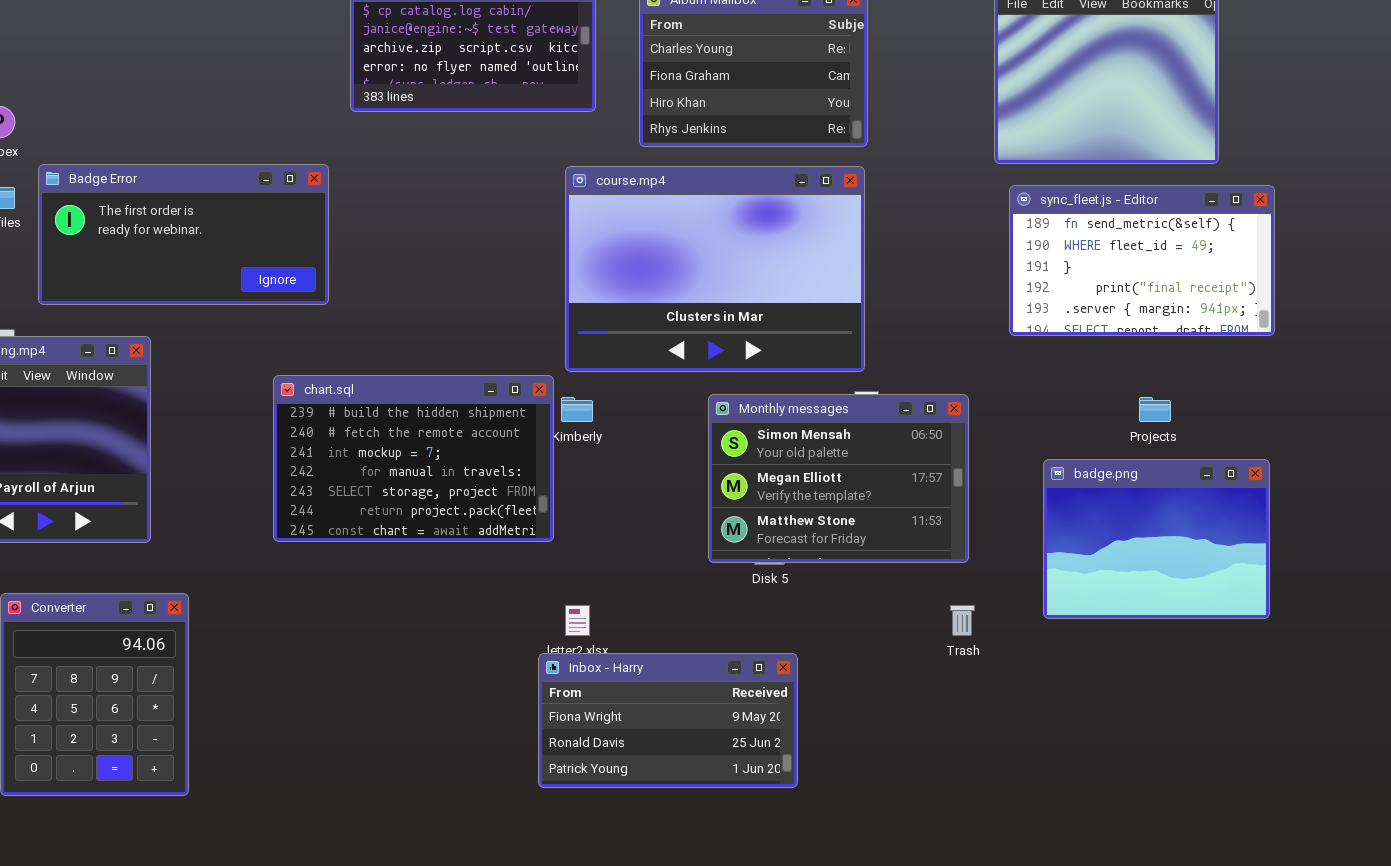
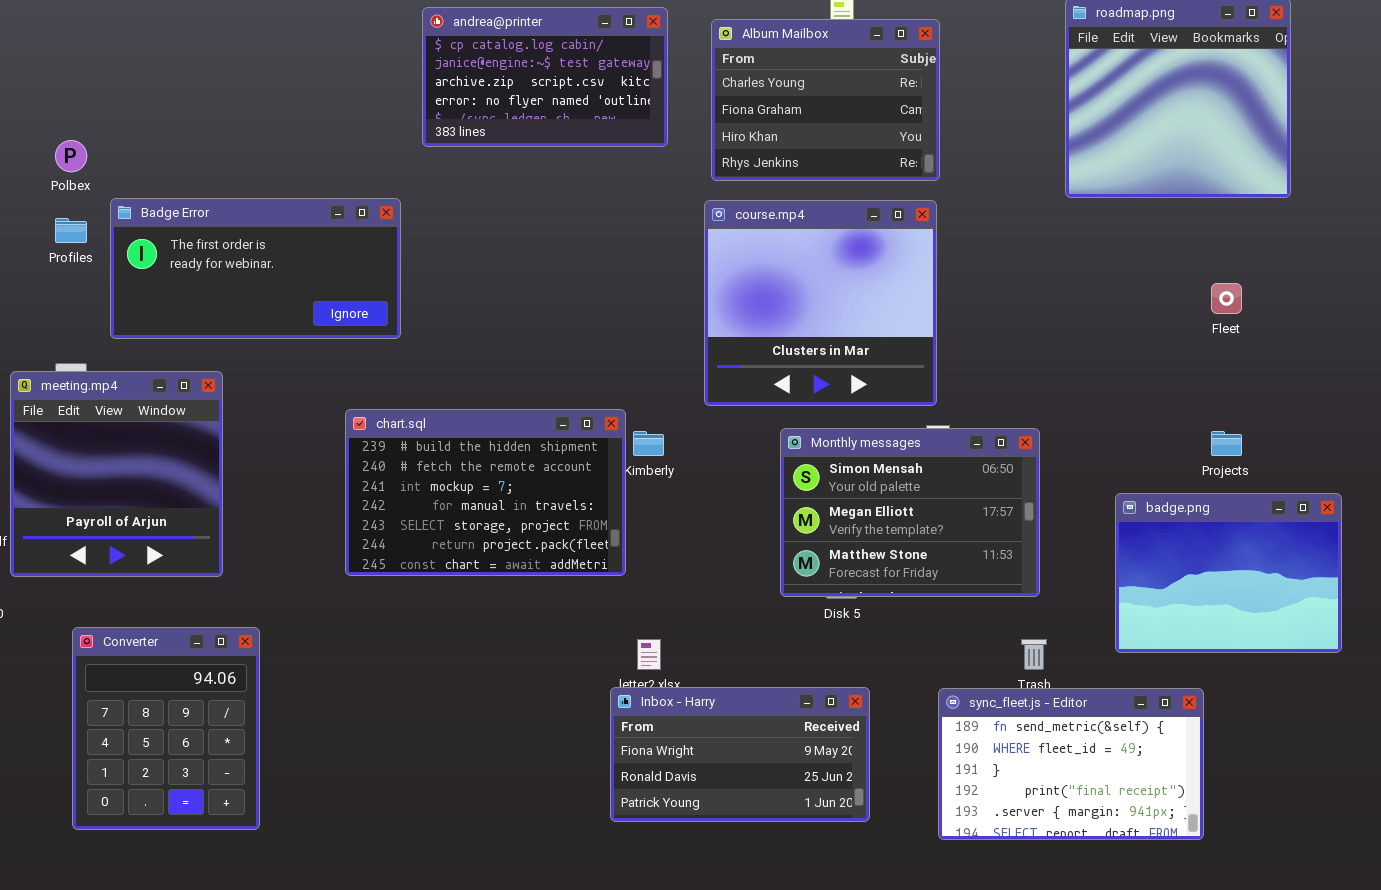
course.mp4: [565,166,865,372] -> [704,200,937,406], resized
sync_fleet.js - Editor: [1009,185,1275,336] -> [938,688,1204,840], moved

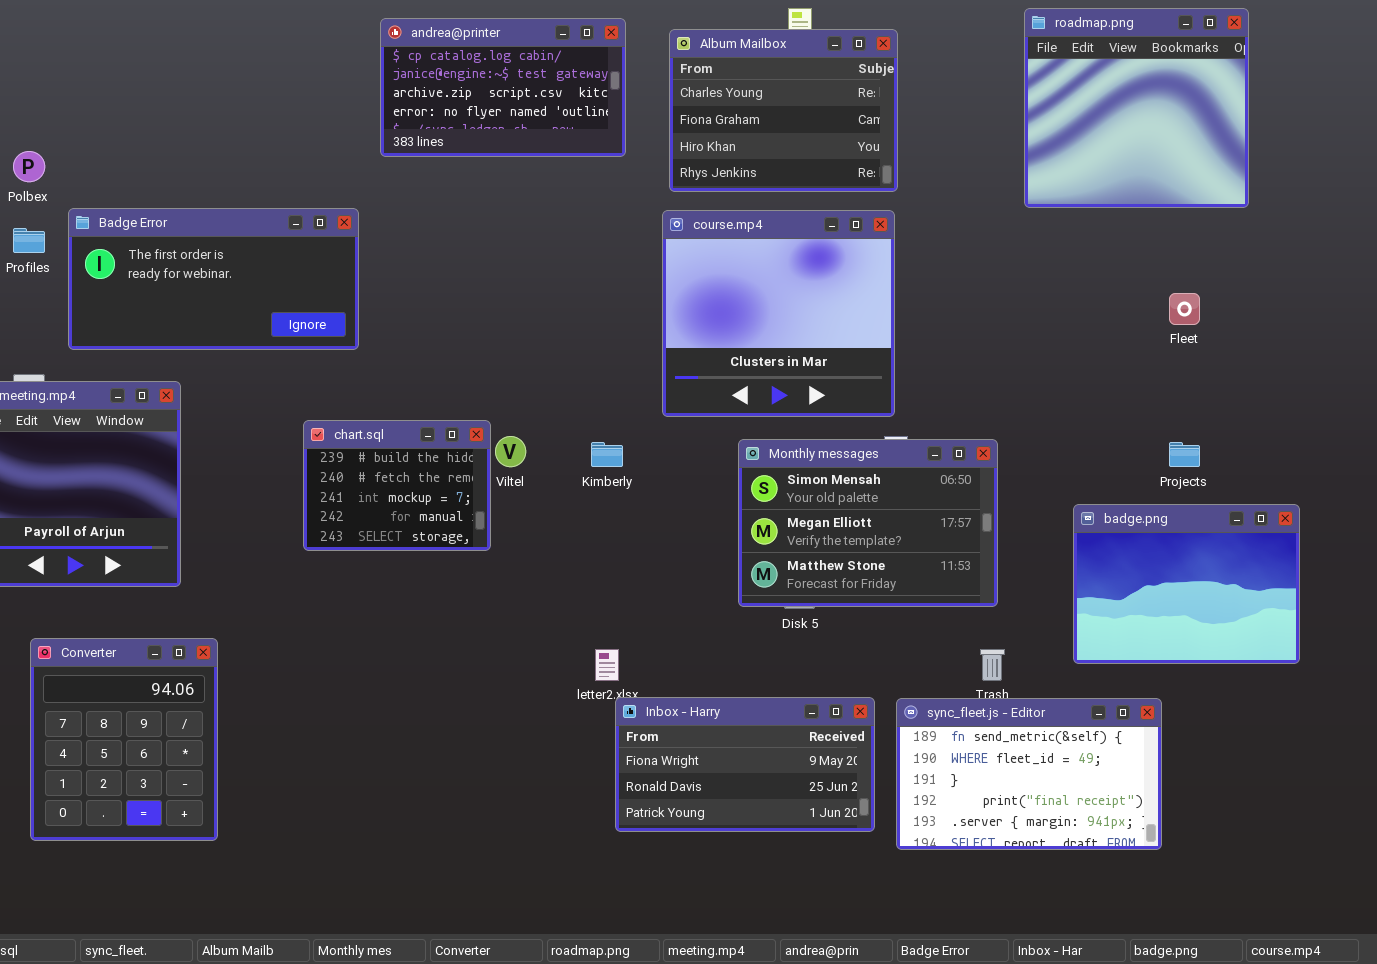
chart.sql: [345,409,626,576] -> [303,420,491,551], resized
Inbox - Harry: [610,687,870,822] -> [615,697,875,832], moved

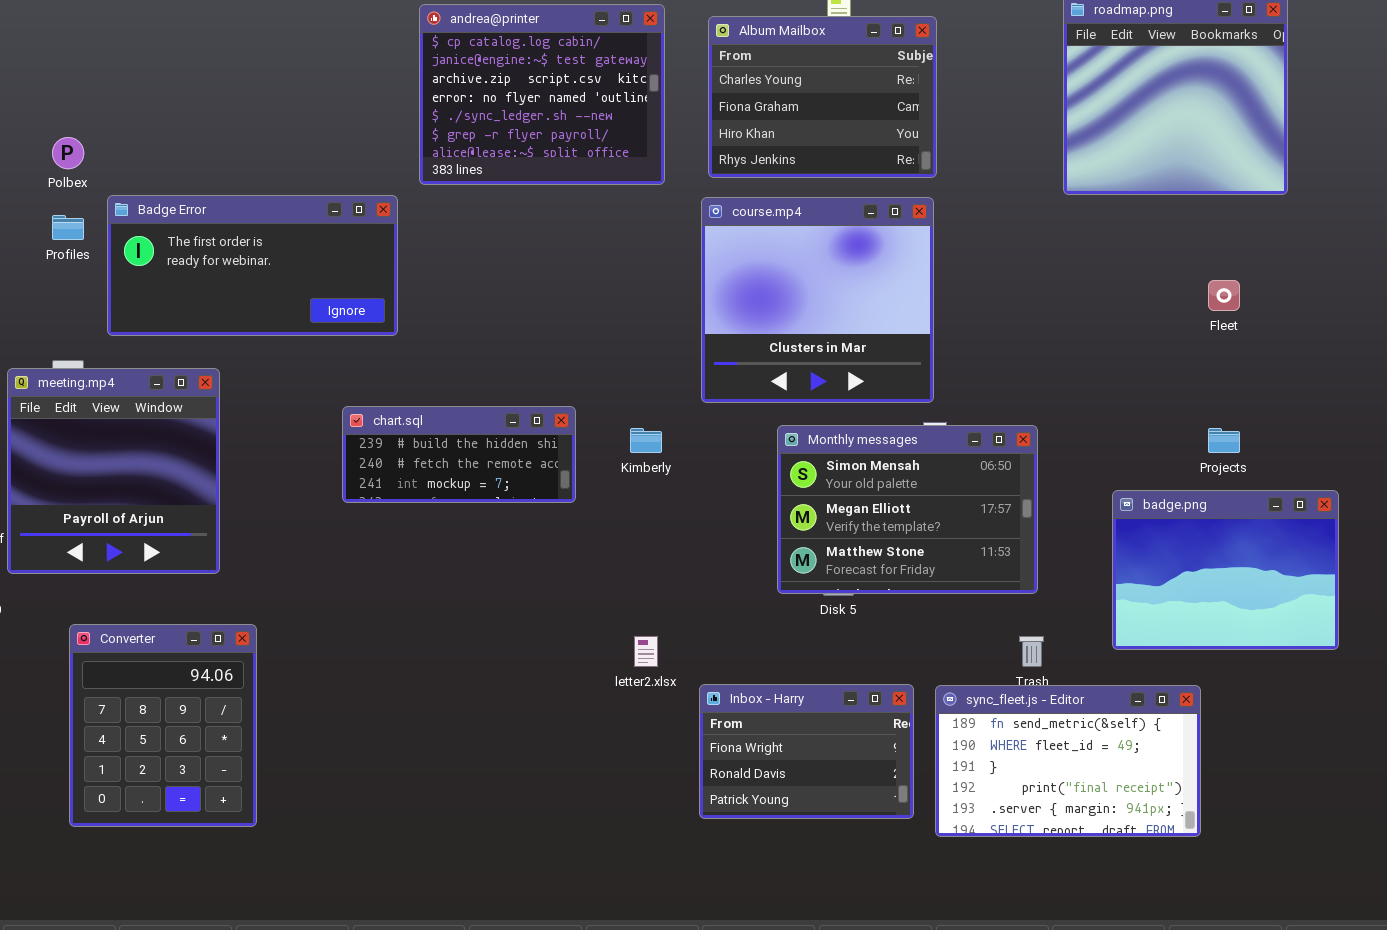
andrea@printer: [380,18,626,157] -> [419,4,665,185], resized
chart.sql: [303,420,491,551] -> [342,406,576,503], resized
Inbox - Harry: [615,697,875,832] -> [699,684,914,819], resized

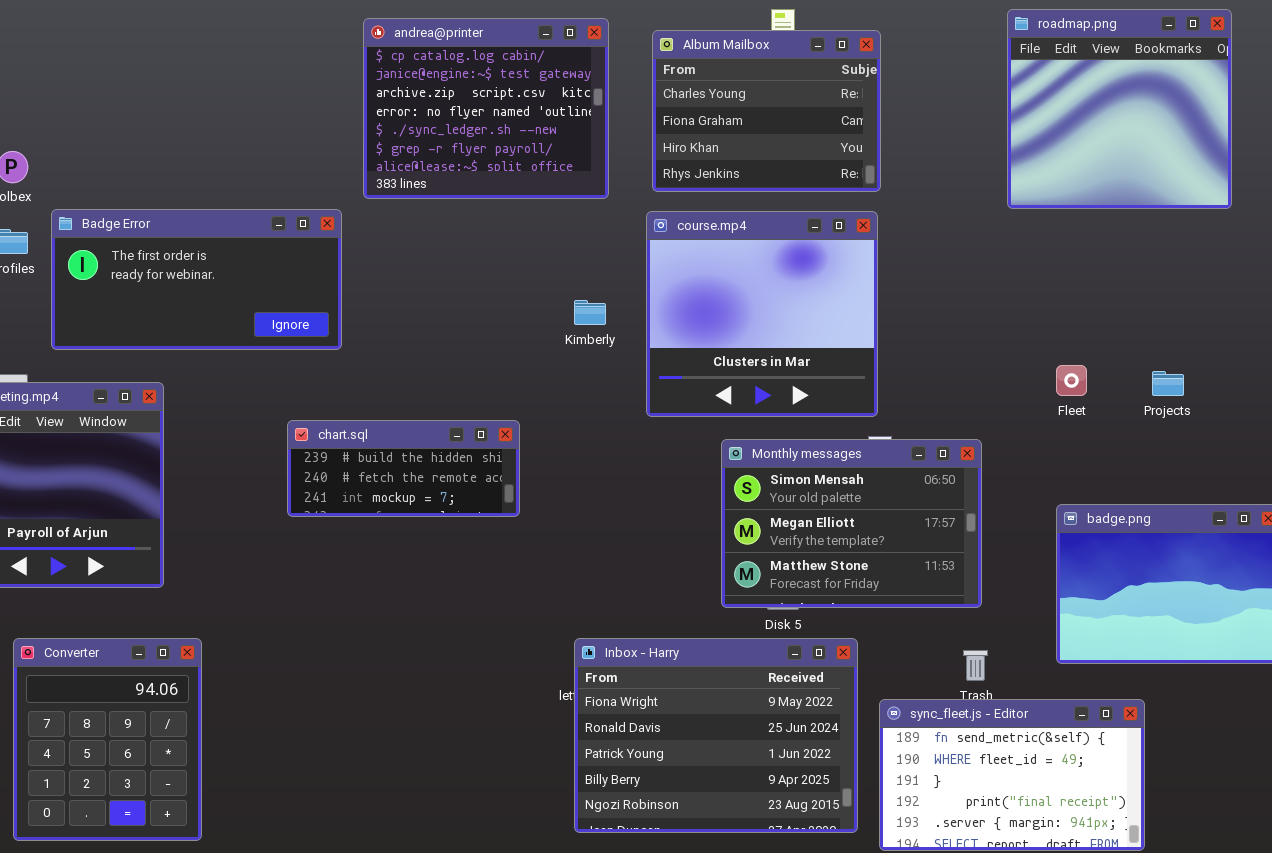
Fleet: [1208,280,1240,311] -> [1056,365,1087,396], moved
Kimberly: [630,428,662,453] -> [574,300,606,325], moved
Projects: [1208,428,1240,453] -> [1152,371,1184,396], moved
Inbox - Harry: [699,684,914,819] -> [574,638,858,833], resized

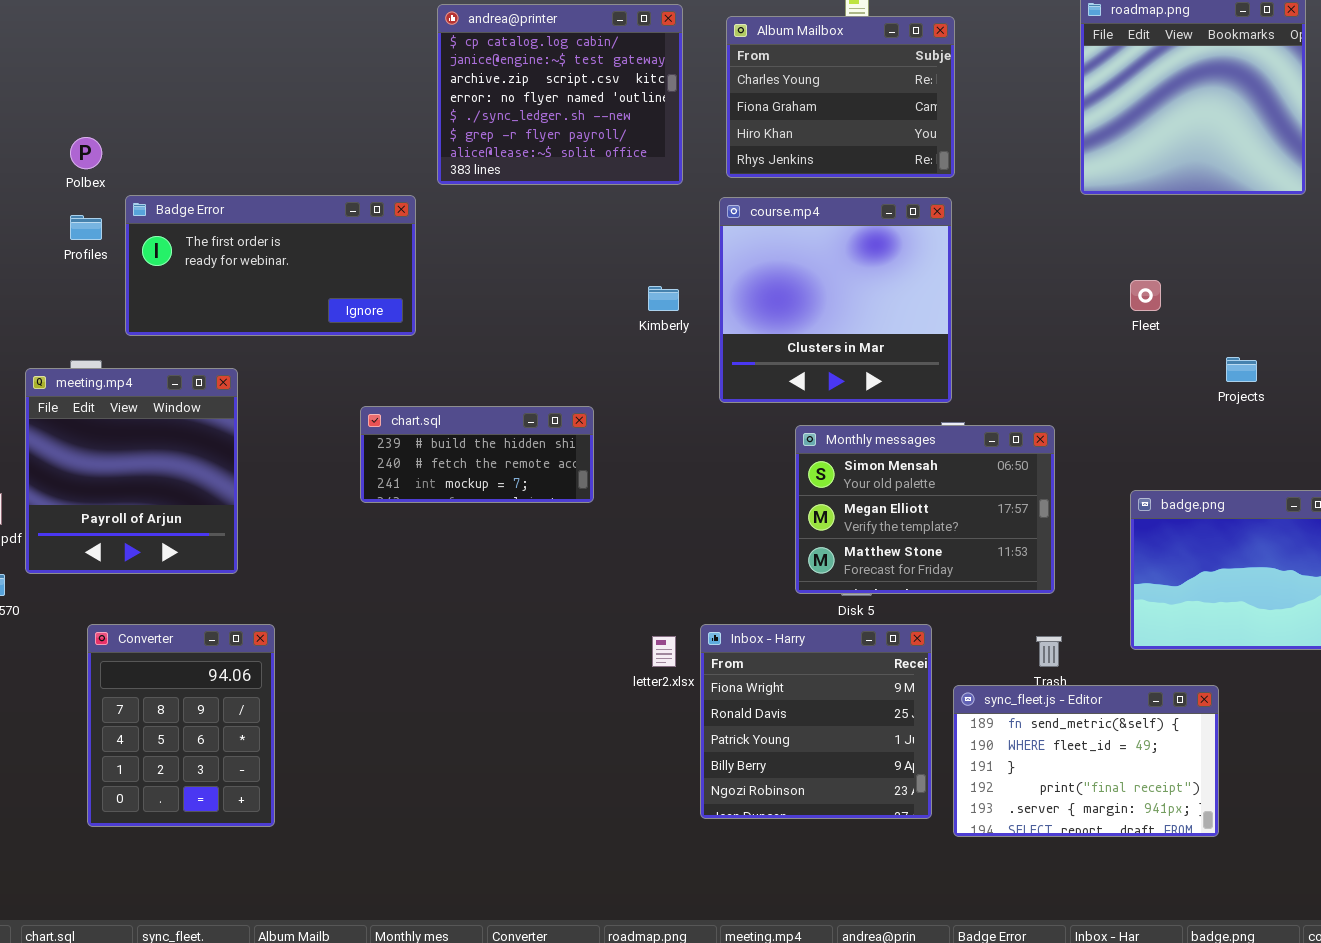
Fleet: [1056,365,1087,396] -> [1130,280,1161,311], moved
Inbox - Harry: [574,638,858,833] -> [700,624,932,819], resized

